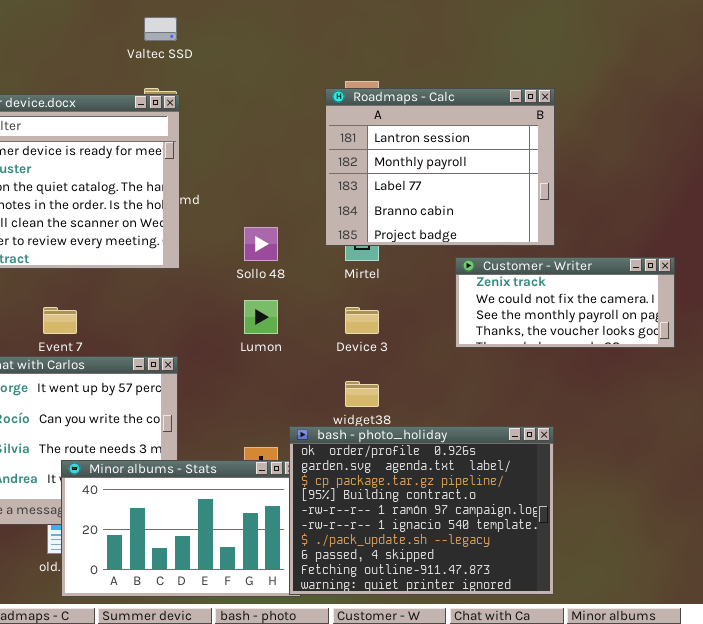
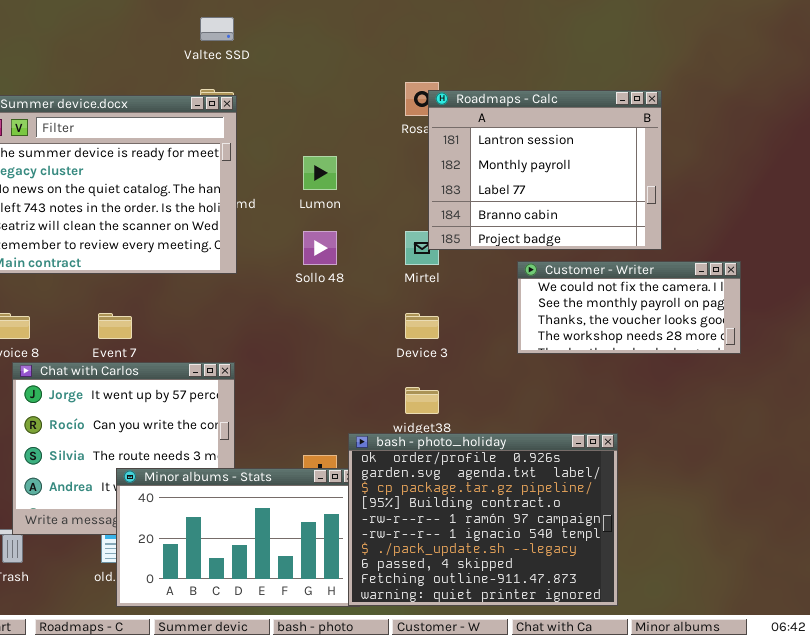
Roadmaps - Calc: [325,88,555,246] -> [428,90,662,250], moved
Customer - Writer: [455,257,675,348] -> [517,261,741,354], scrolled down 1 row
Lumon: [244,300,278,334] -> [303,156,337,190], moved

